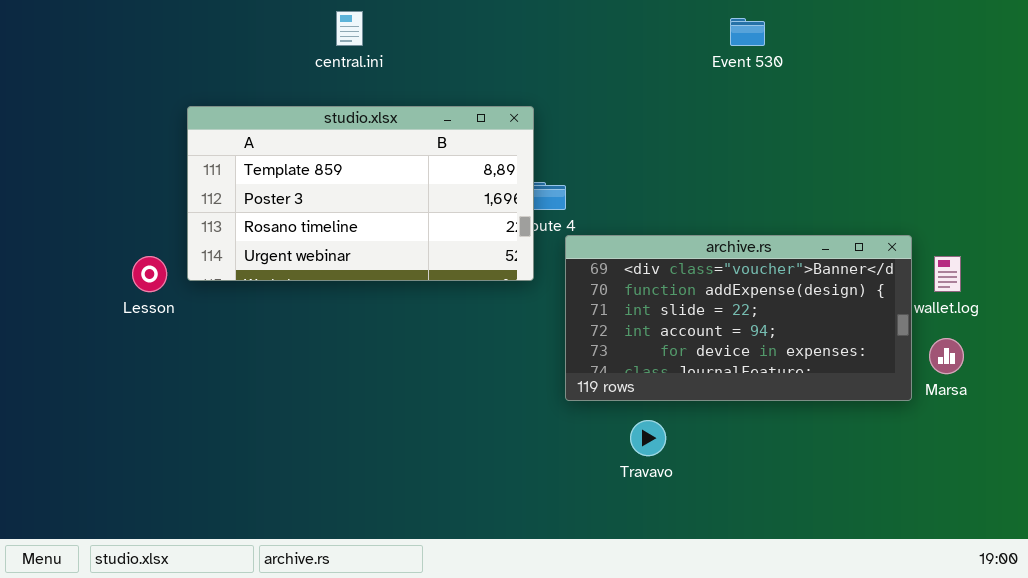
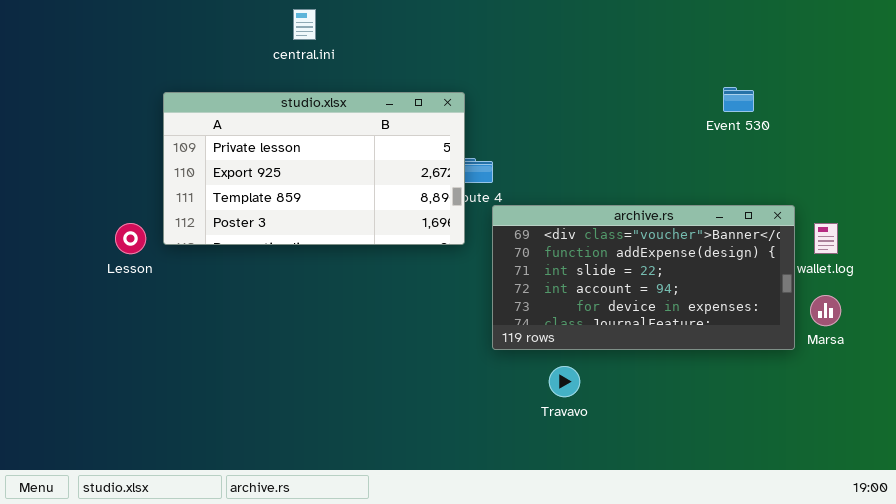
Event 530: [730,18,765,46] -> [723,87,754,112], moved
studio.xlsx: [187,106,534,281] -> [163,92,465,245], scrolled up 2 rows

